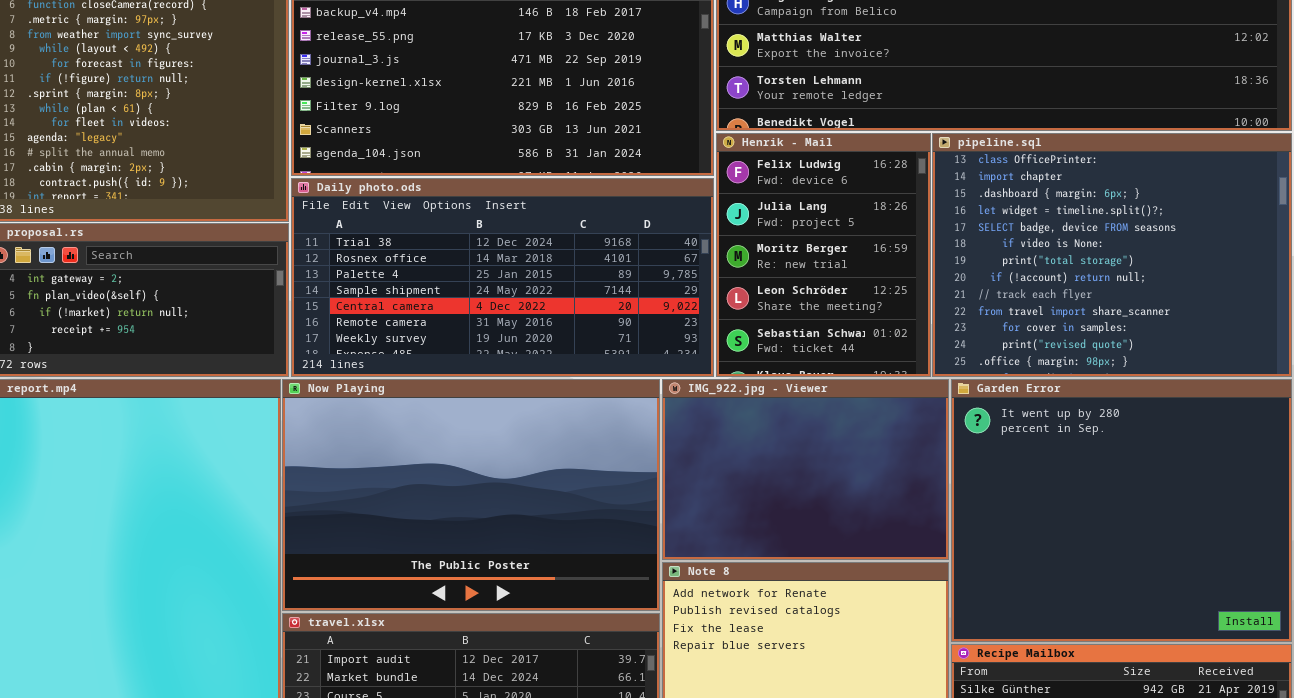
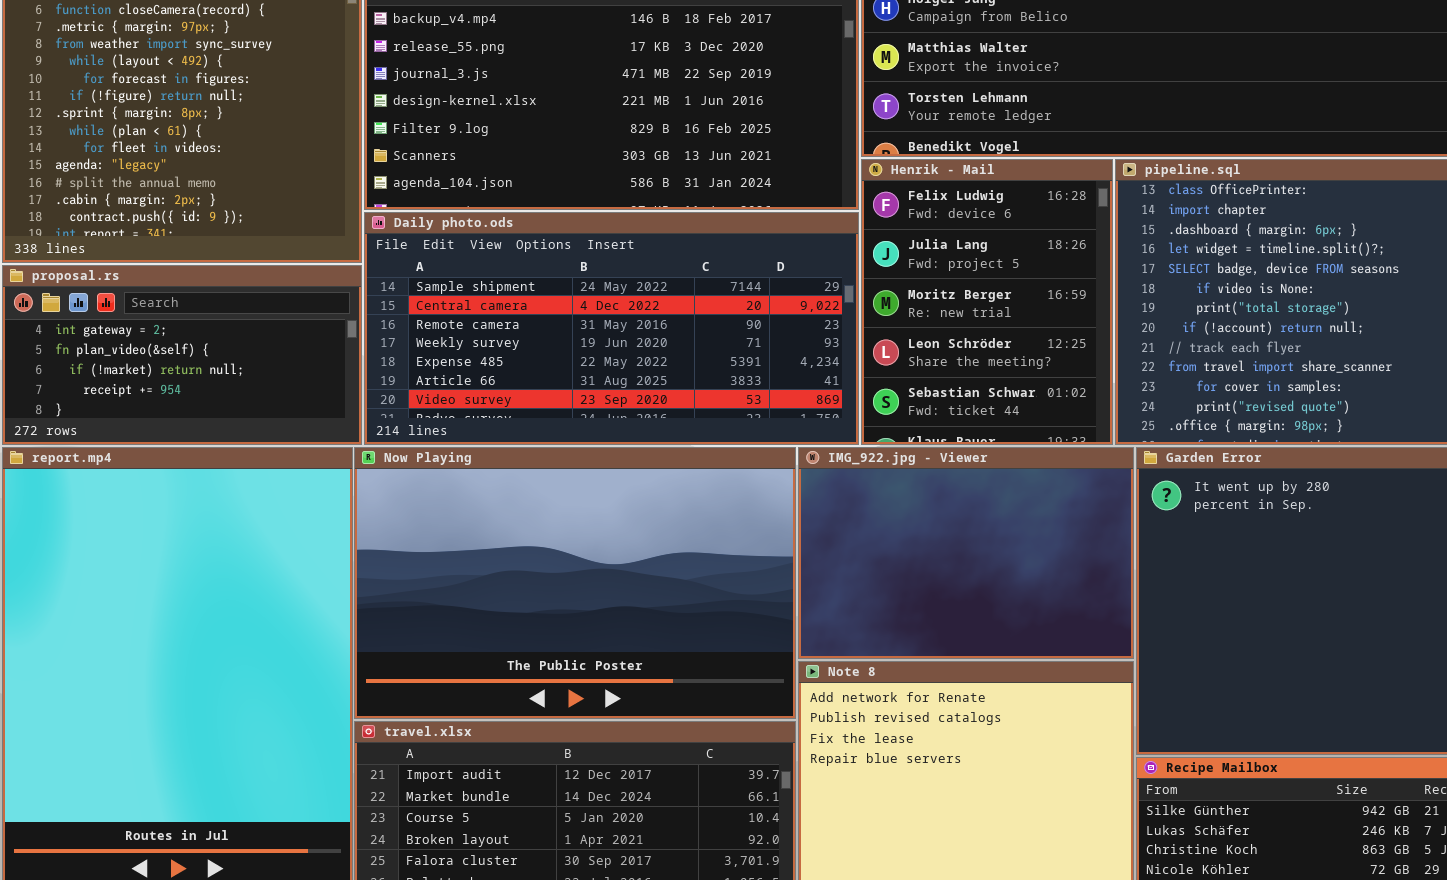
Daily photo.ods: [291,178,714,377] -> [364,212,859,445], scrolled down 3 rows

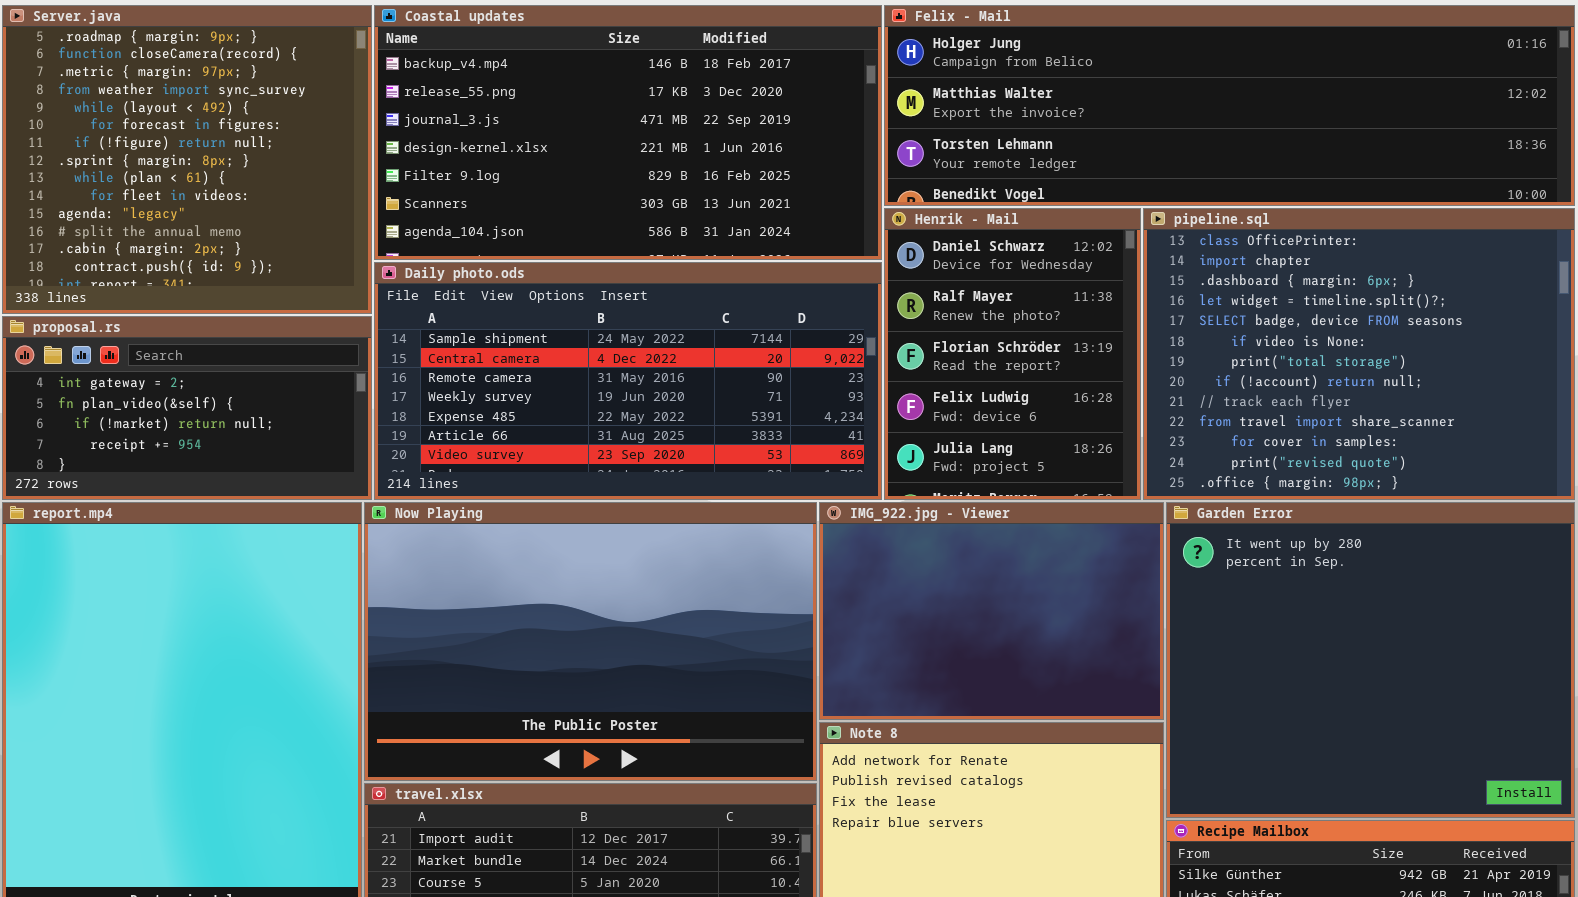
Henrik - Mail: [861,159,1113,445] -> [884,208,1141,500], scrolled up 3 rows

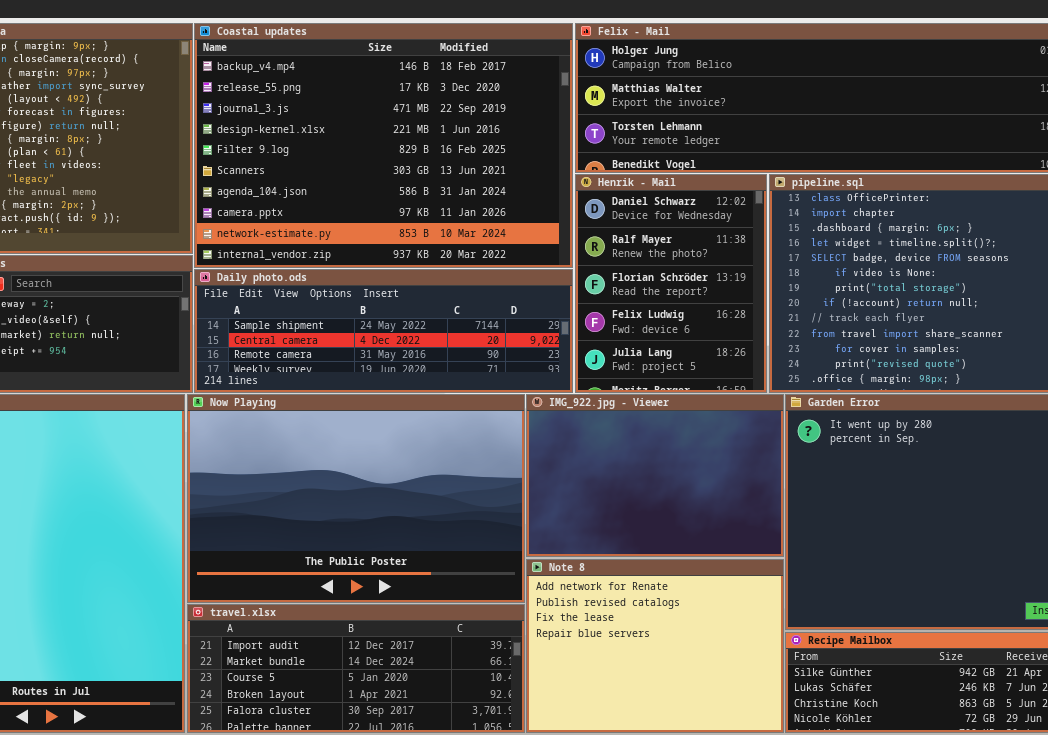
Coastal updates: [374,5,882,260] -> [194,23,573,268], resized
Daily photo.ods: [374,262,882,500] -> [194,269,573,393], resized

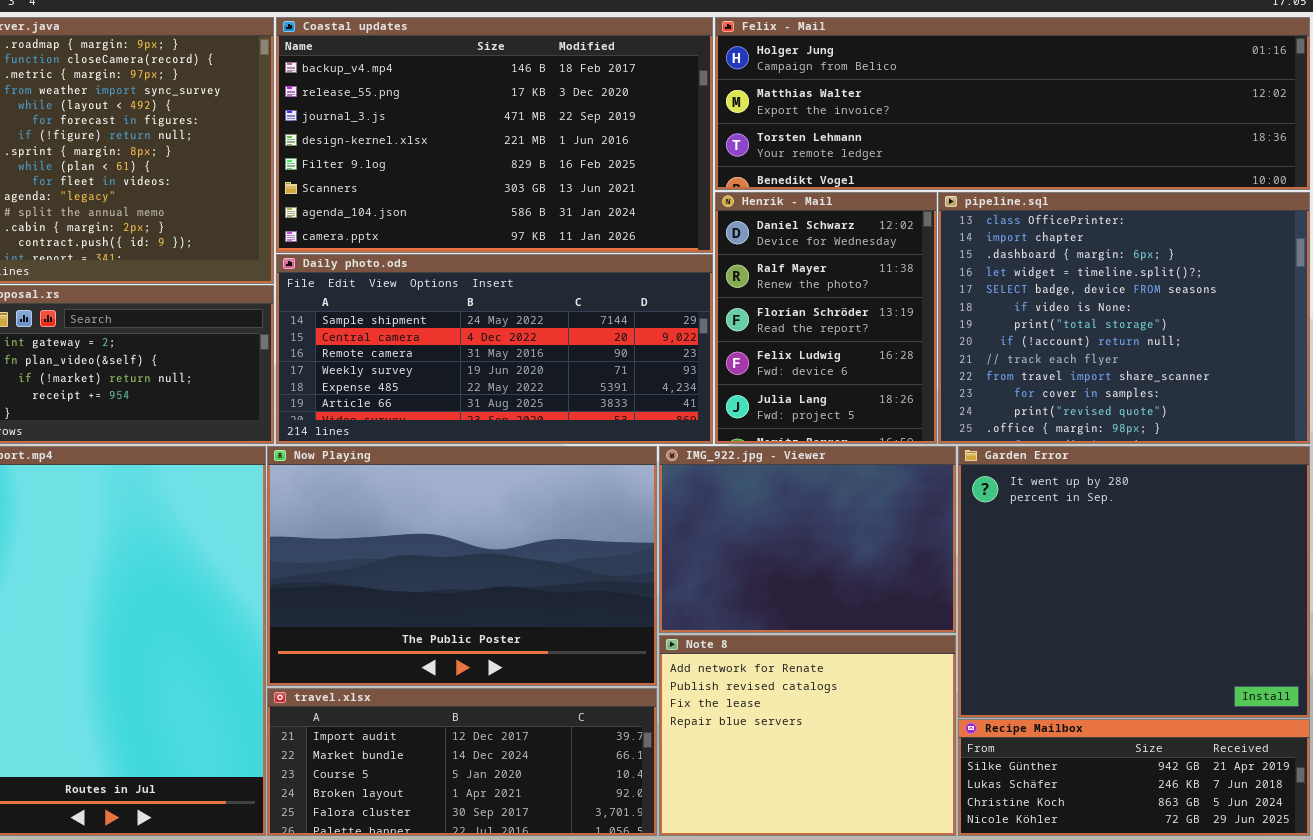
Coastal updates: [194,23,573,268] -> [276,17,713,253], resized
Daily photo.ods: [194,269,573,393] -> [276,254,713,444], resized

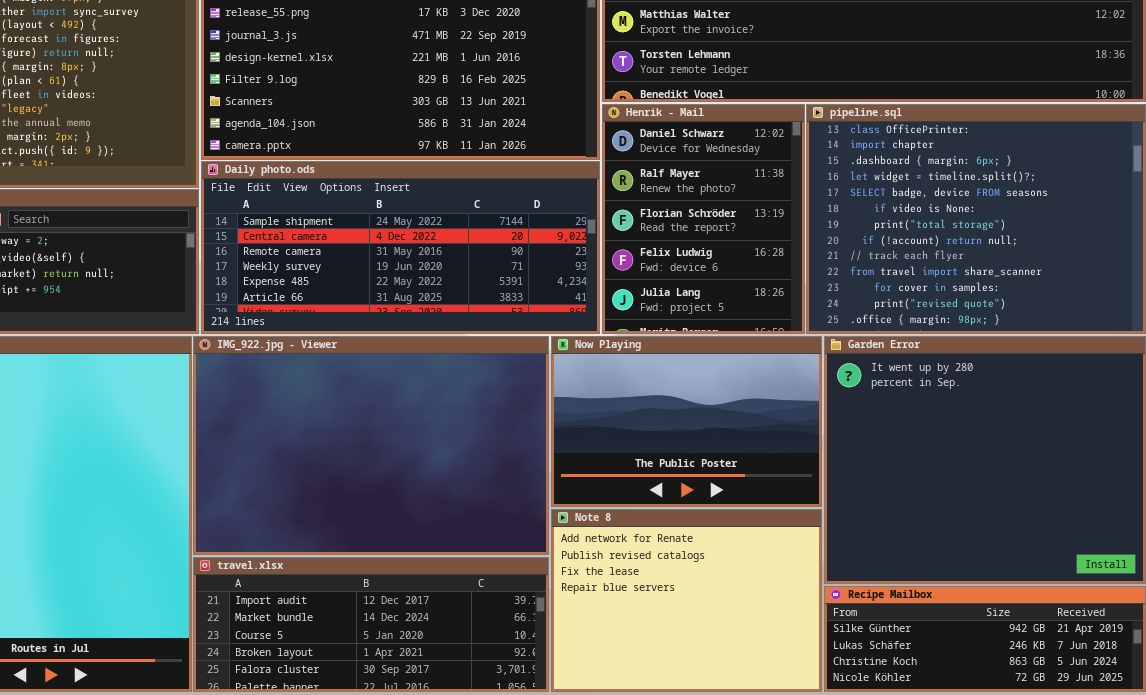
Now Playing: [267,446,657,686] -> [551,336,822,507], moved, resized
IMG_922.jpg - Viewer: [659,446,956,633] -> [193,336,549,555], moved, resized

